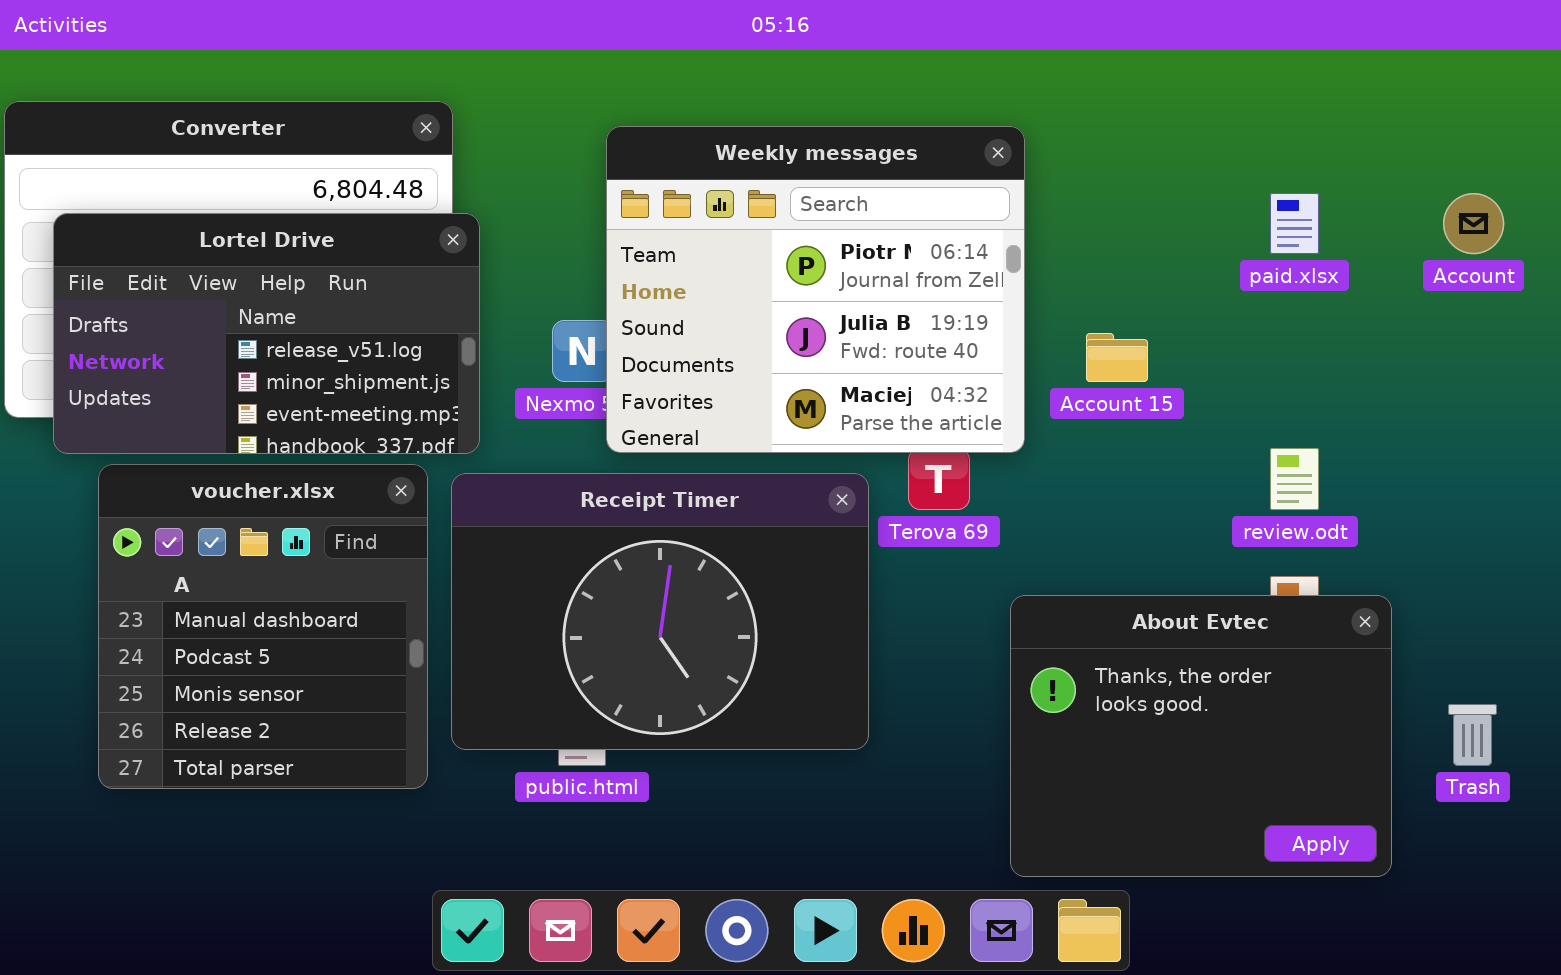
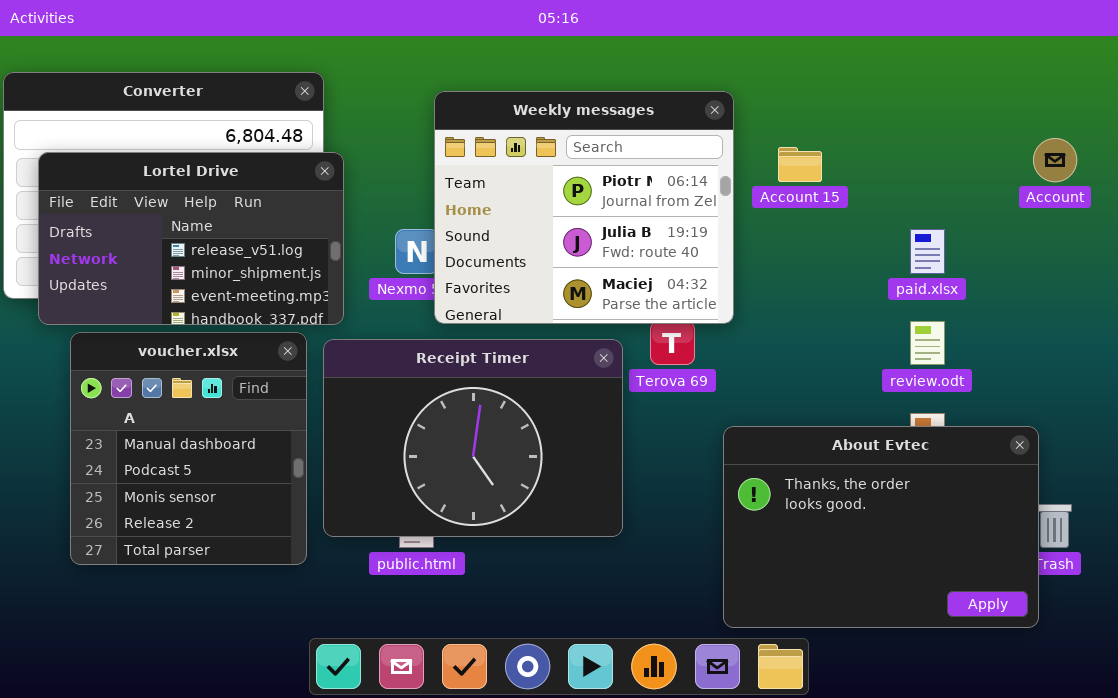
paid.xlsx: [1270,193,1319,254] -> [910,229,945,274], moved
Account 15: [1086,333,1148,382] -> [778,147,822,182], moved
About Evtec: [1010,595,1392,877] -> [723,426,1039,628], resized

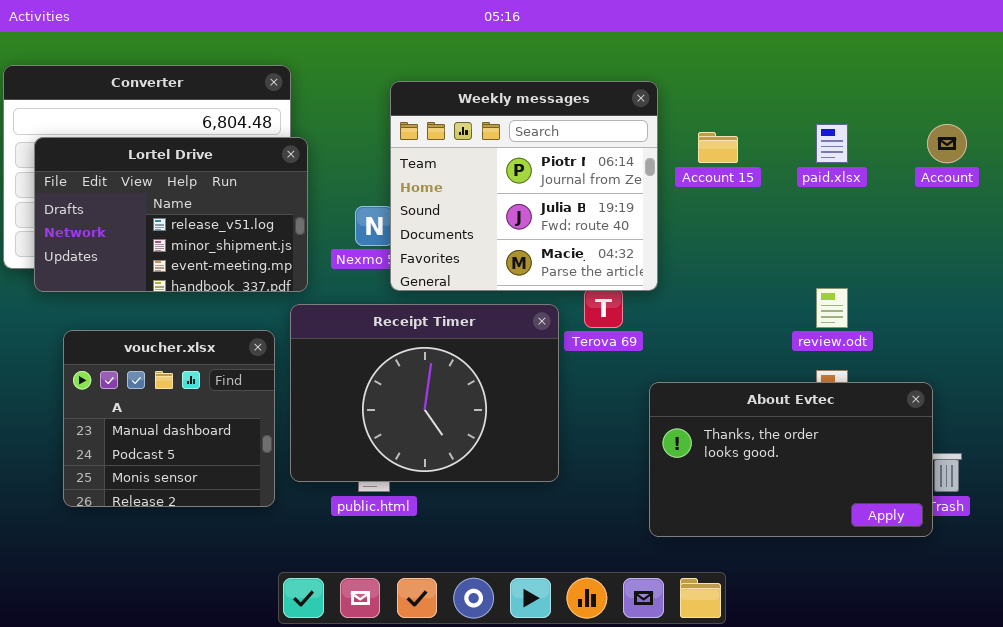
paid.xlsx: [910,229,945,274] -> [816,124,848,163], moved
voucher.xlsx: [70,332,307,565] -> [63,330,275,507], resized
About Evtec: [723,426,1039,628] -> [649,382,933,537], resized

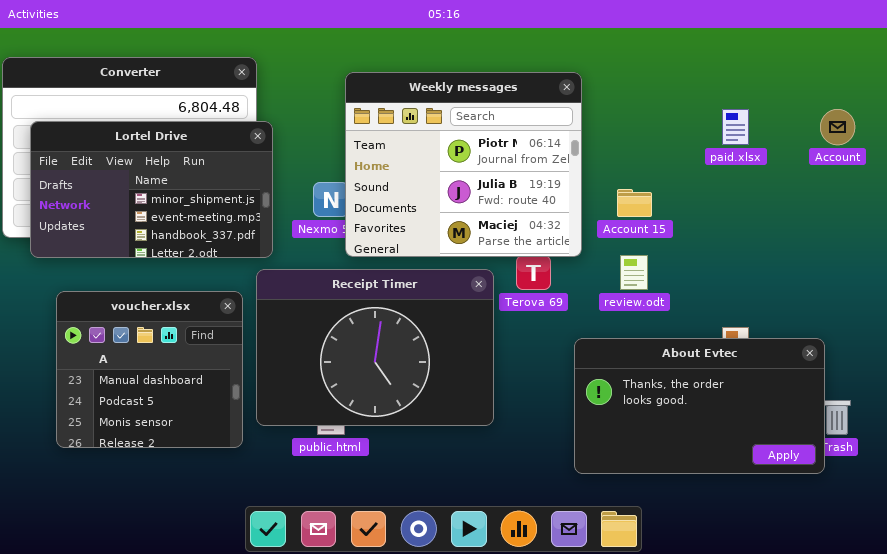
Account 15: [698,132,738,163] -> [617,189,652,217], moved
Lortel Drive: [34,137,308,292] -> [30,121,273,258], scrolled down 1 row
review.odt: [816,288,848,328] -> [620,255,648,290], moved

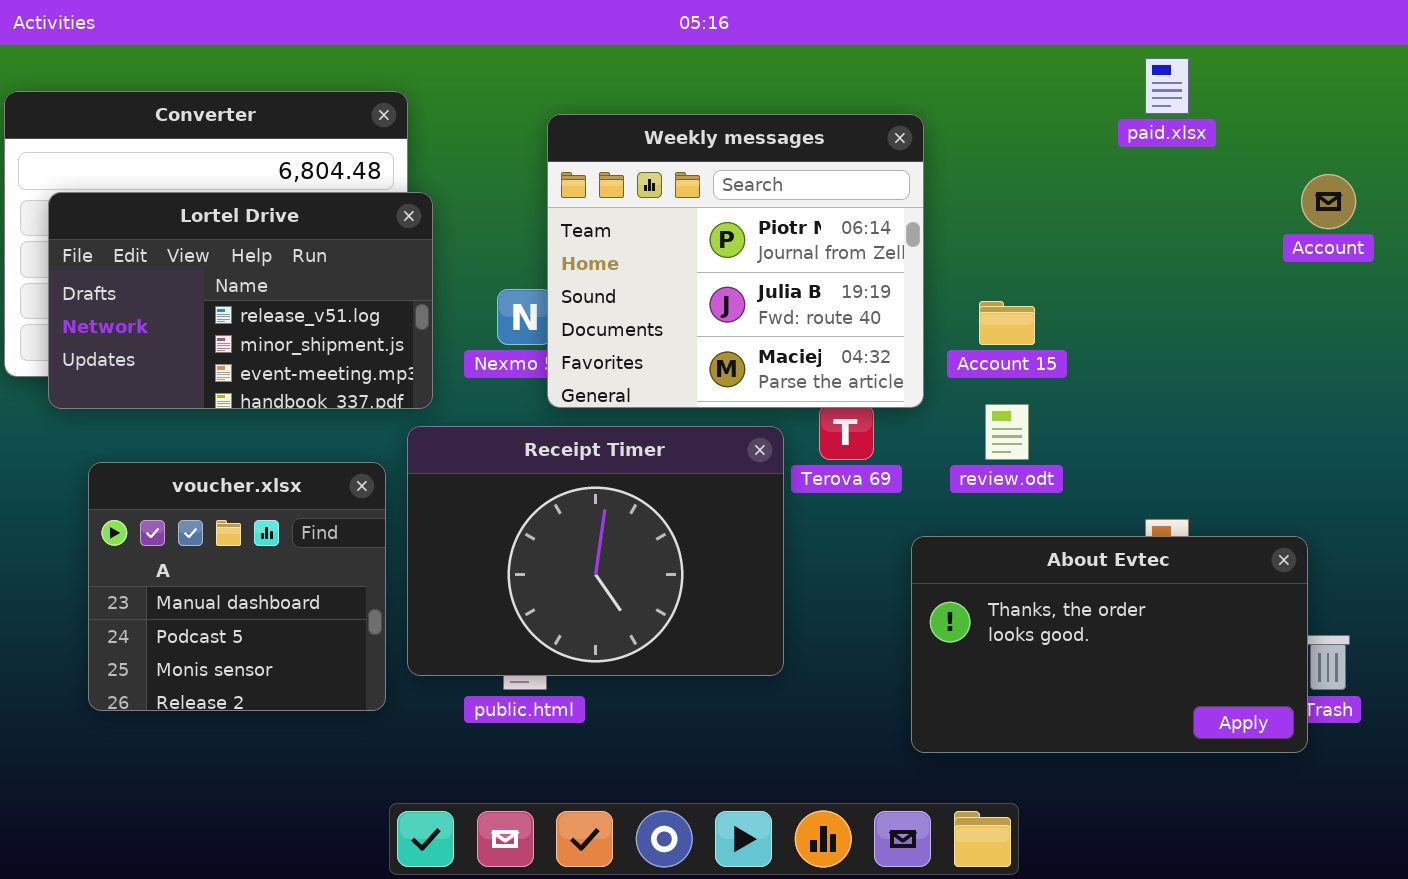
paid.xlsx: [722,109,749,145] -> [1145,58,1189,114], moved
Lortel Drive: [30,121,273,258] -> [48,192,433,409], scrolled up 1 row

